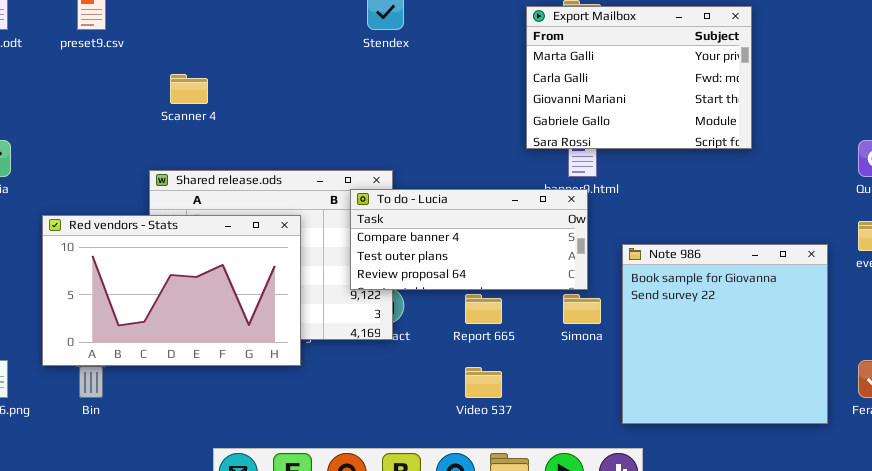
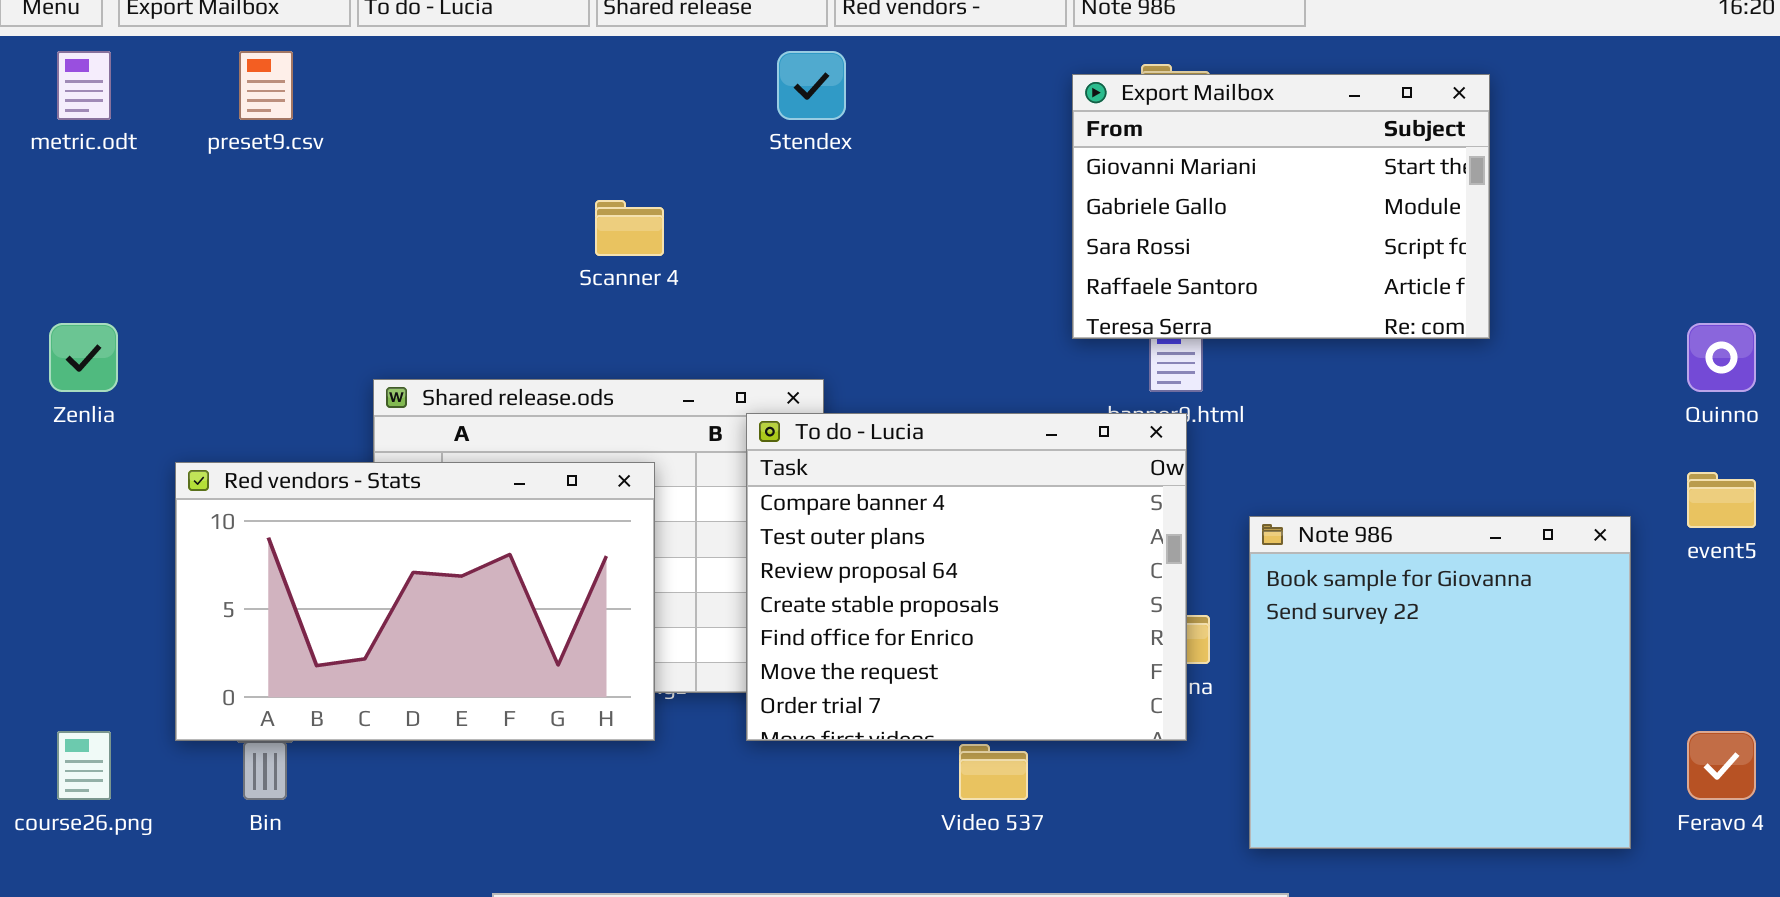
Export Mailbox: [526,6,752,149] -> [1072,74,1490,339], scrolled down 2 rows
Scanner 4: [170,74,208,104] -> [595,200,664,256], moved
To do - Lucia: [350,189,588,290] -> [746,413,1187,741], resized

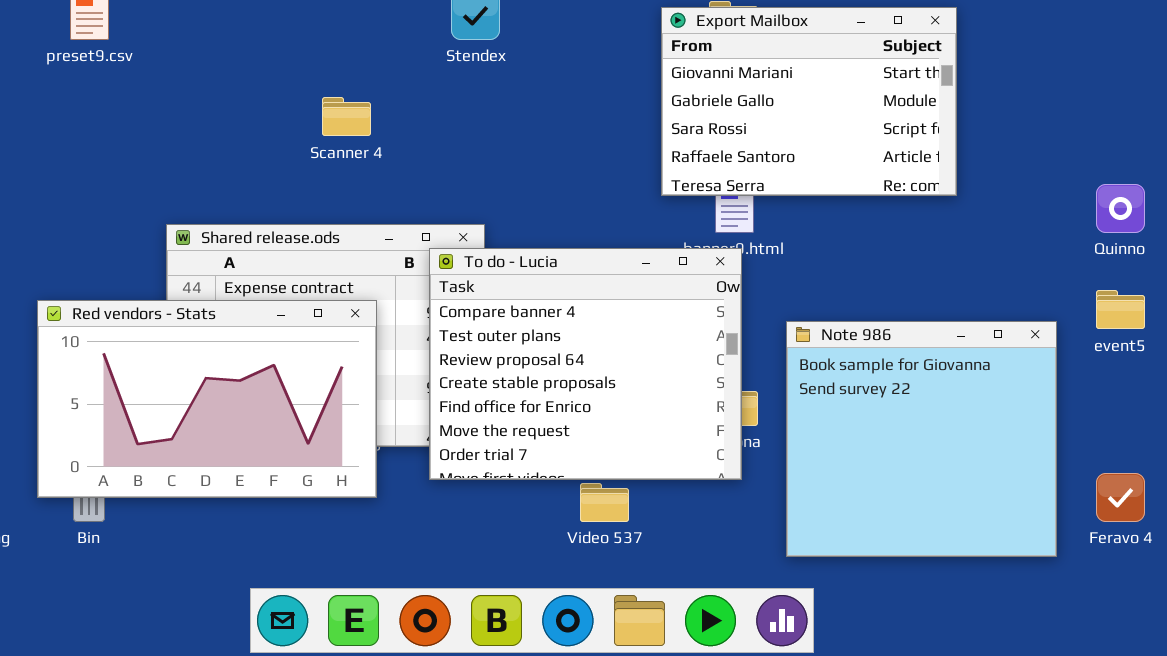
Red vendors - Stats: [175,462,655,741] -> [37,300,377,498], moved

